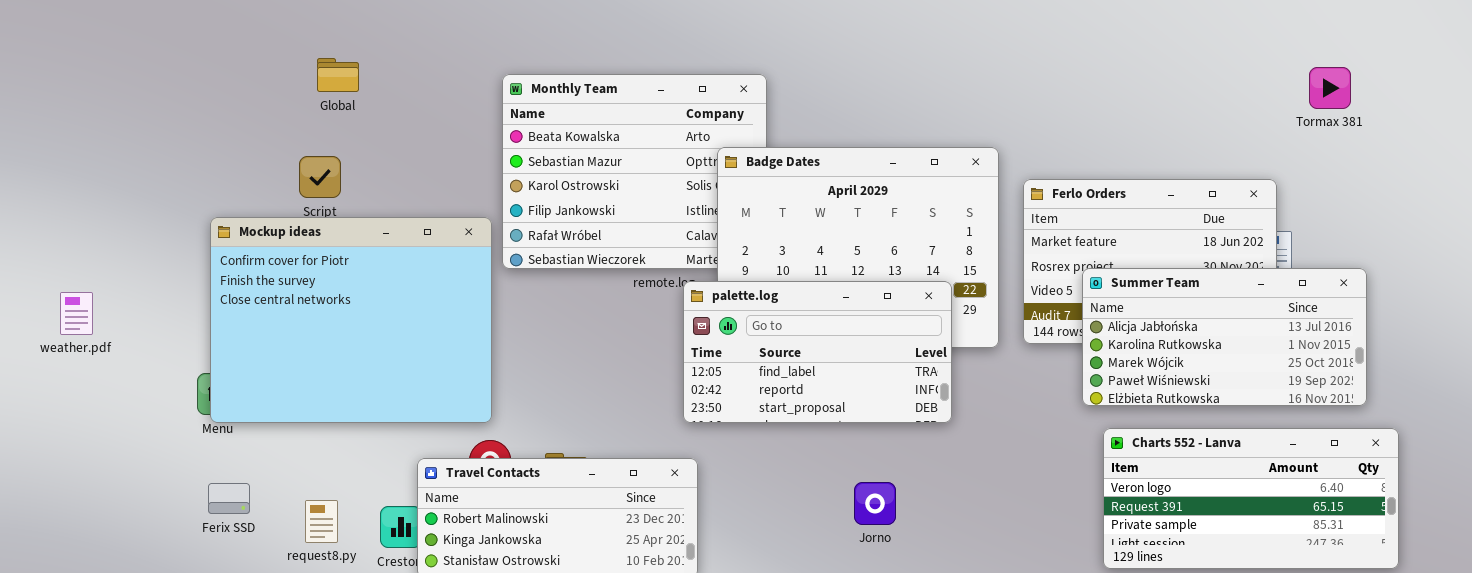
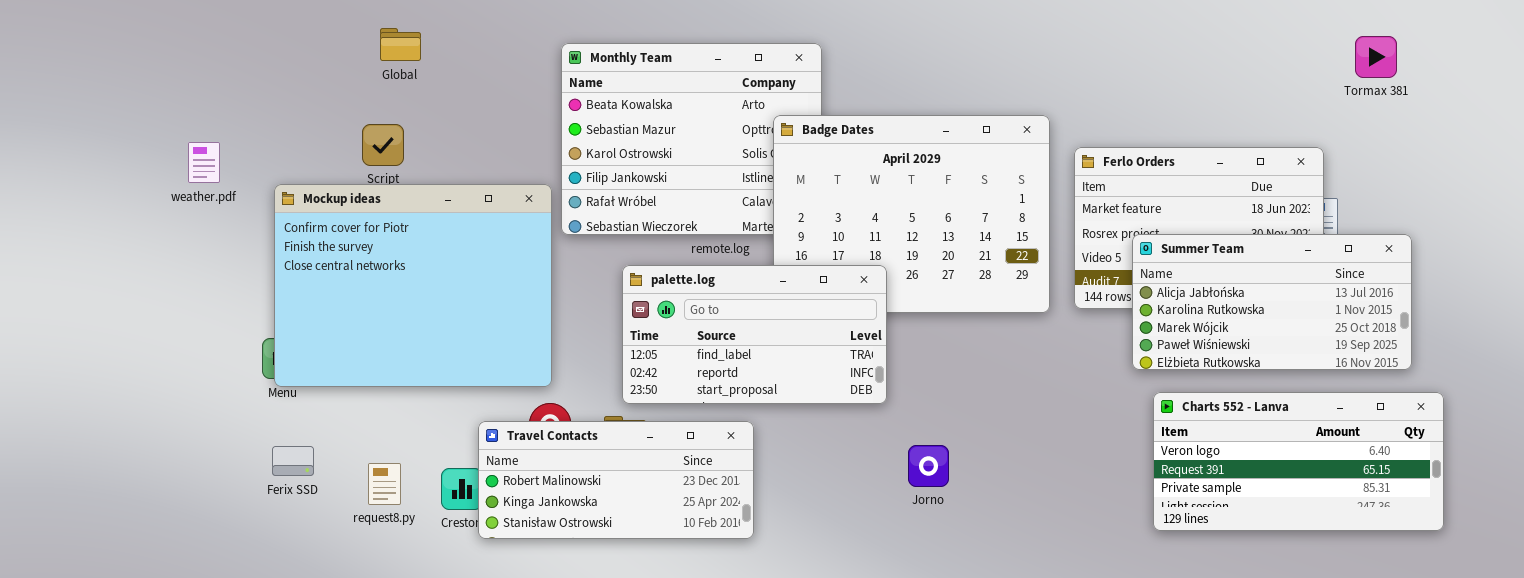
palette.log: [683,281,952,423] -> [622,265,887,404], moved
weather.pdf: [60,292,93,335] -> [188,142,220,183], moved

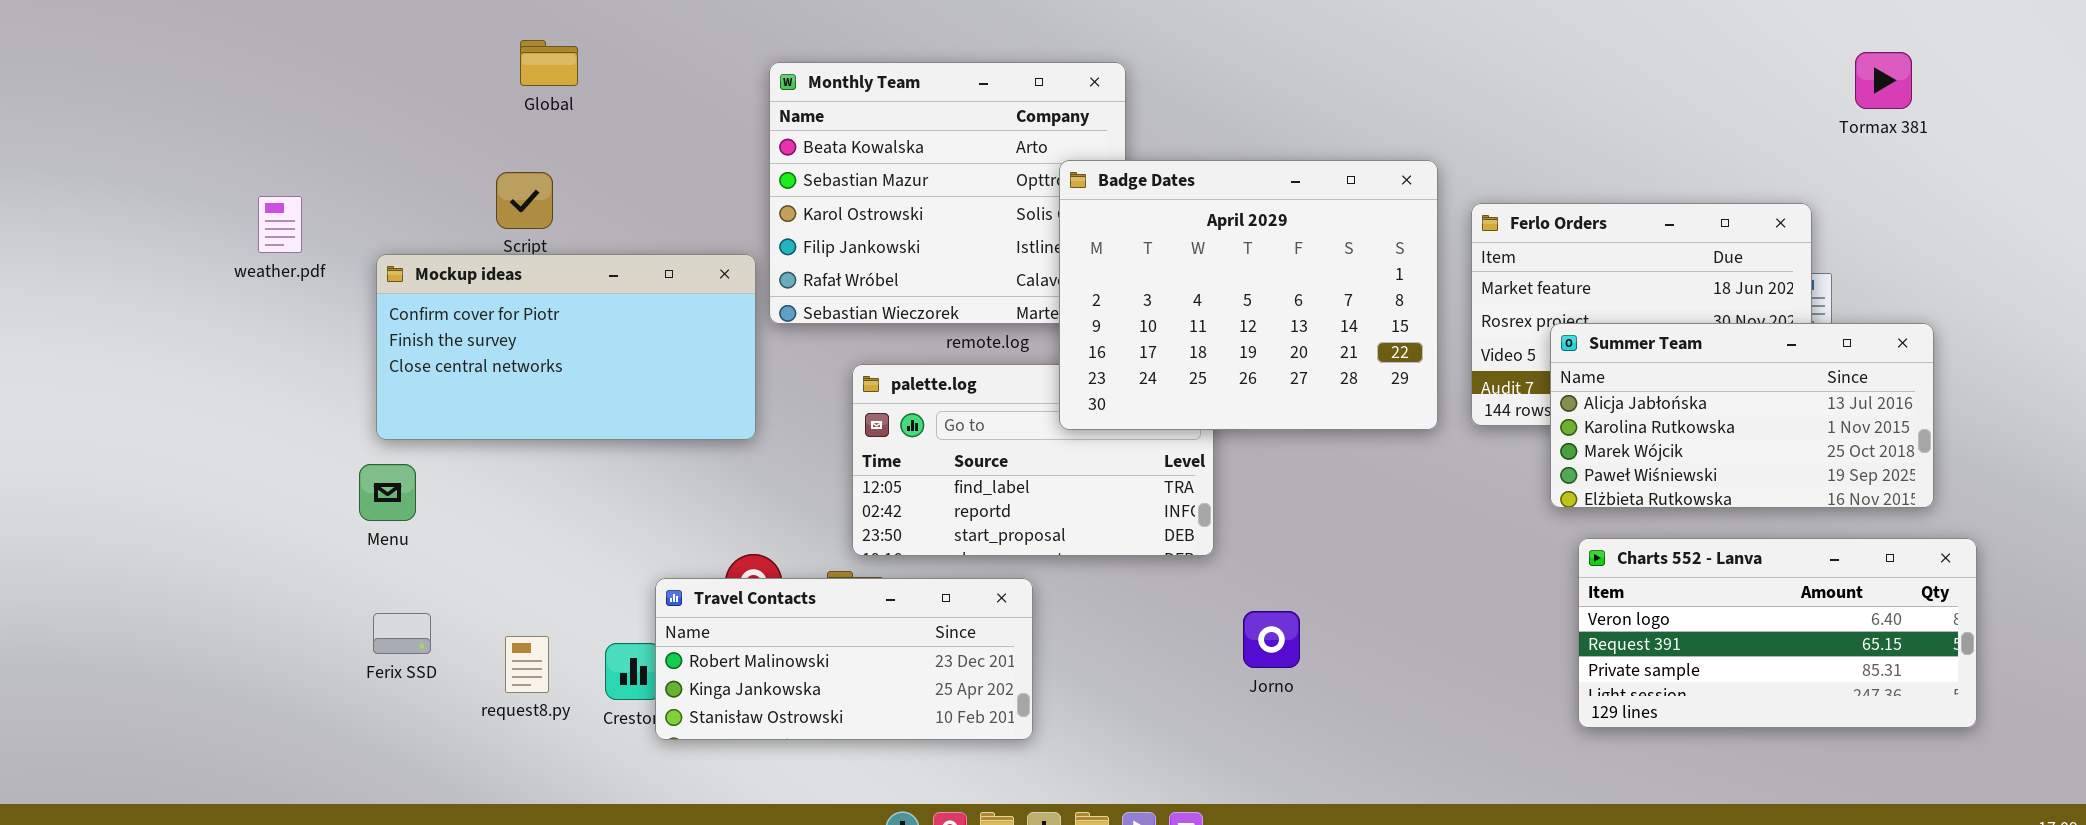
Badge Dates: [773,115,1050,313] -> [1059,160,1438,430], raised
Mockup ideas: [274,184,552,387] -> [376,254,756,440], resized

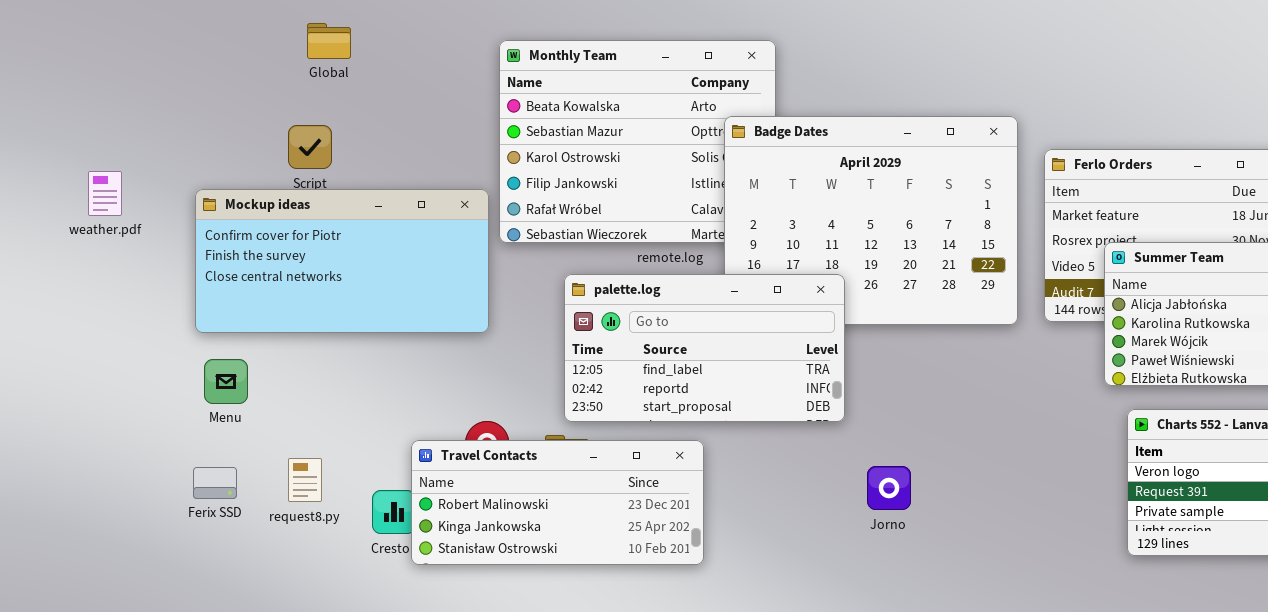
weather.pdf: [258,196,302,253] -> [88,171,122,216], moved
palette.log: [852,364,1214,556] -> [564,274,845,422], raised
Menu: [359,464,416,521] -> [204,359,248,404], moved
request8.py: [505,636,549,693] -> [288,458,322,502], moved

